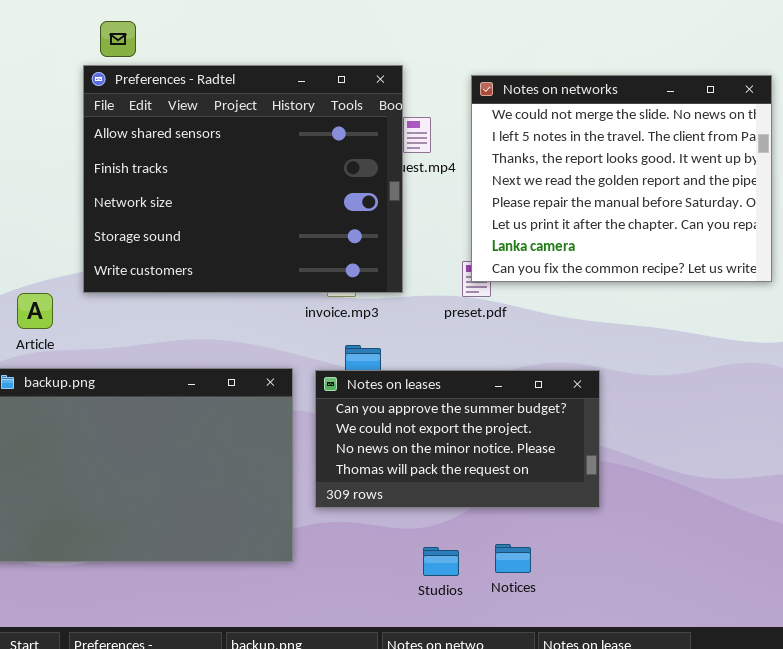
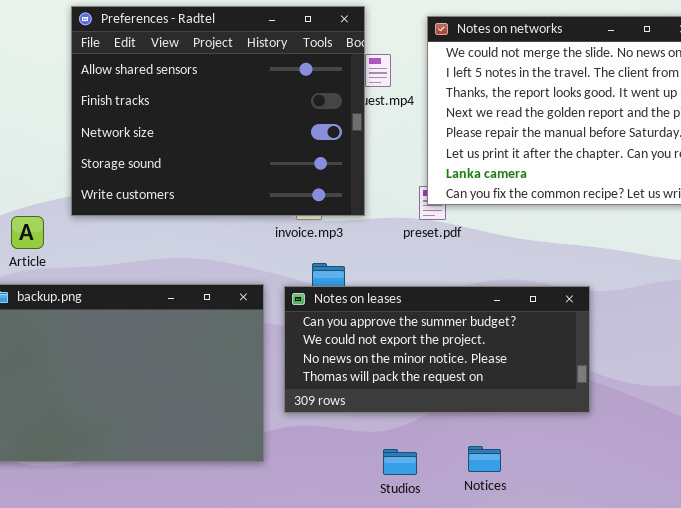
Notes on leases: [315,370,600,508] -> [284,286,590,413], resized
Notices: [495,544,531,573] -> [468,446,501,472], moved

